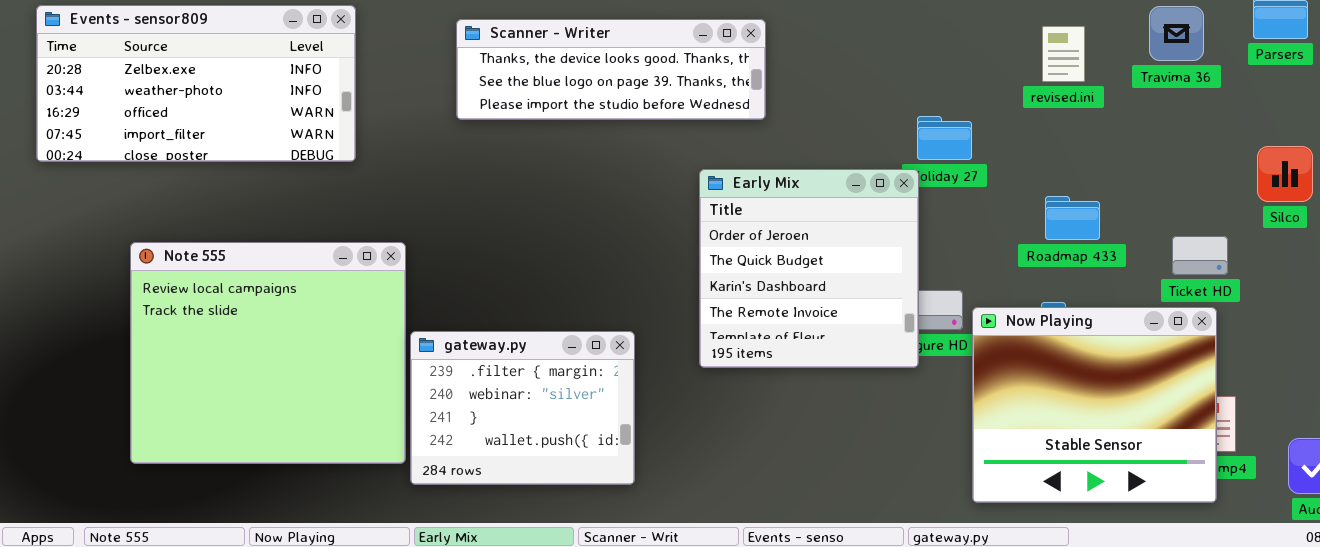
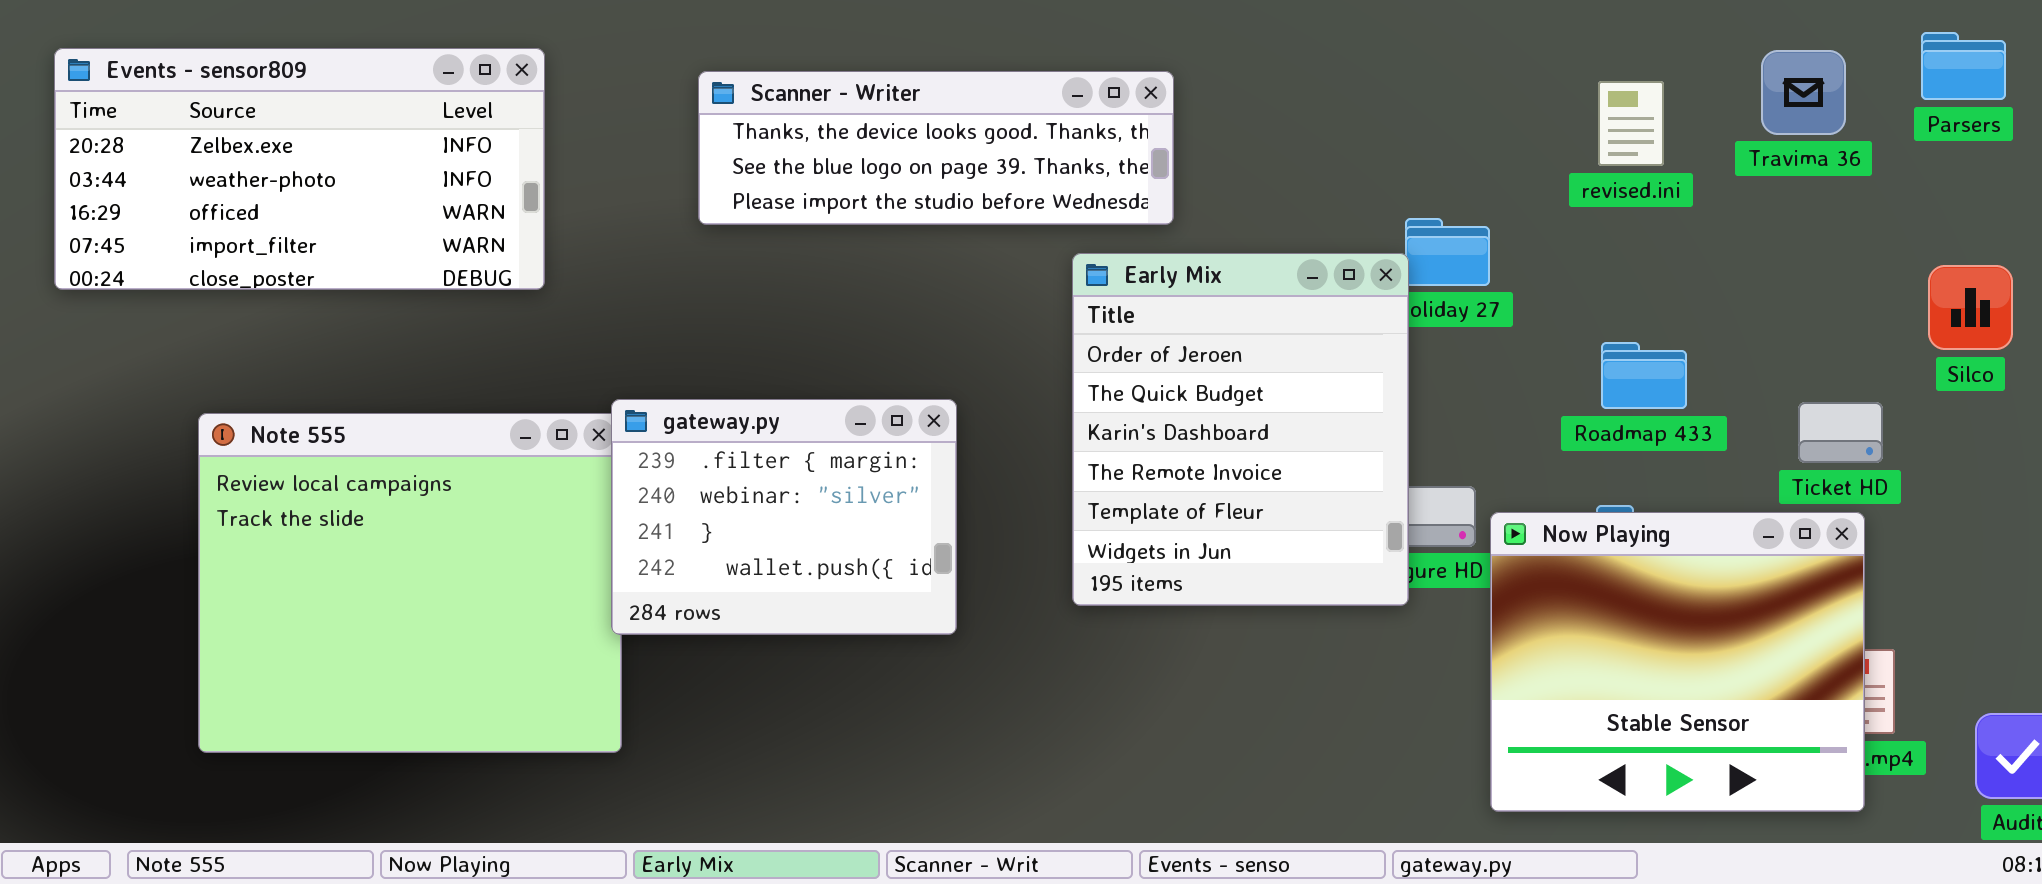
Early Mix: [699,169,919,368] -> [1072,253,1409,606], resized
gateway.py: [410,331,635,485] -> [611,399,957,635], moved

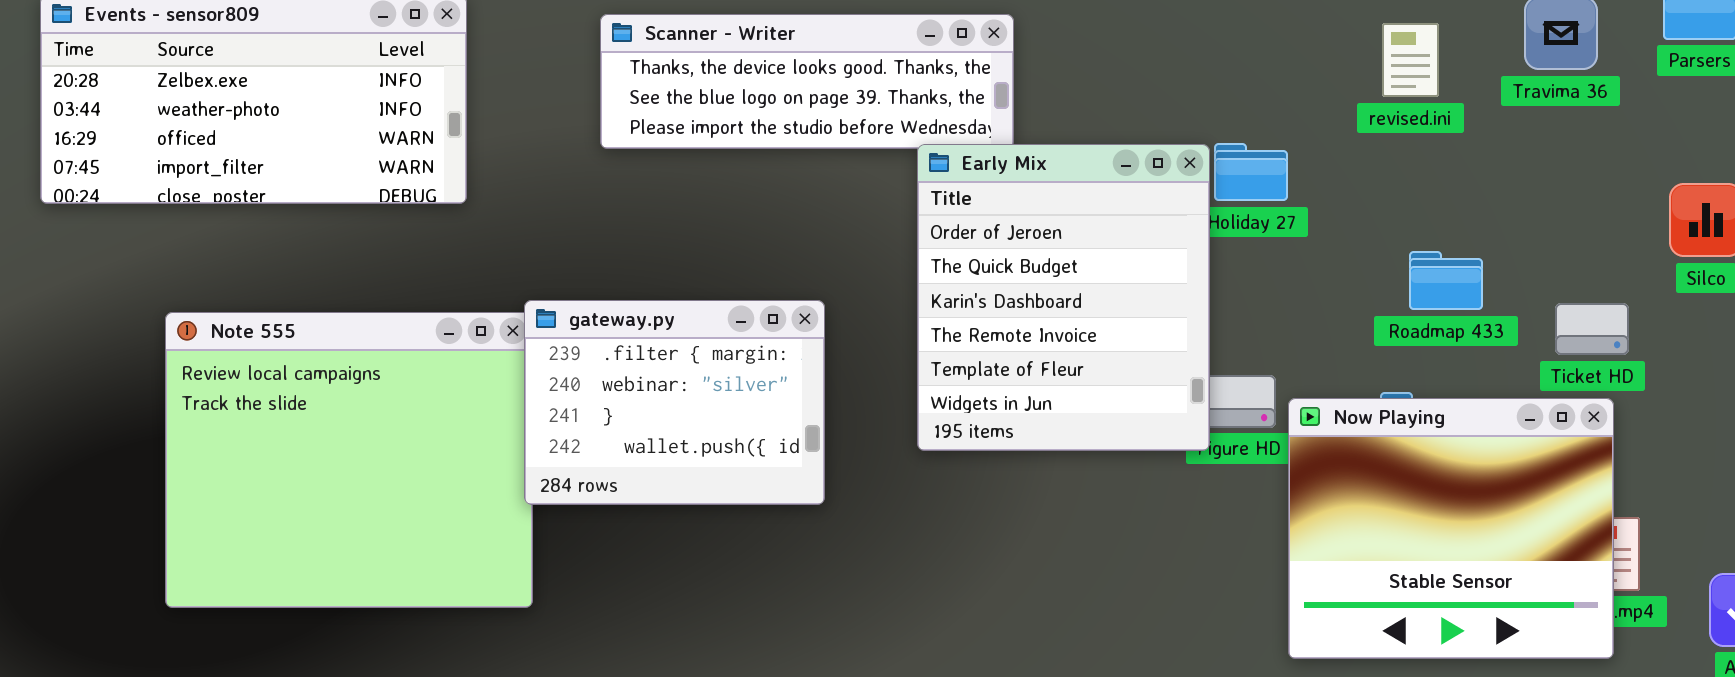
Early Mix: [1072,253,1409,606] -> [917,144,1210,451], moved
Roadmap 433: [1601,342,1687,409] -> [1409,251,1483,310], moved

